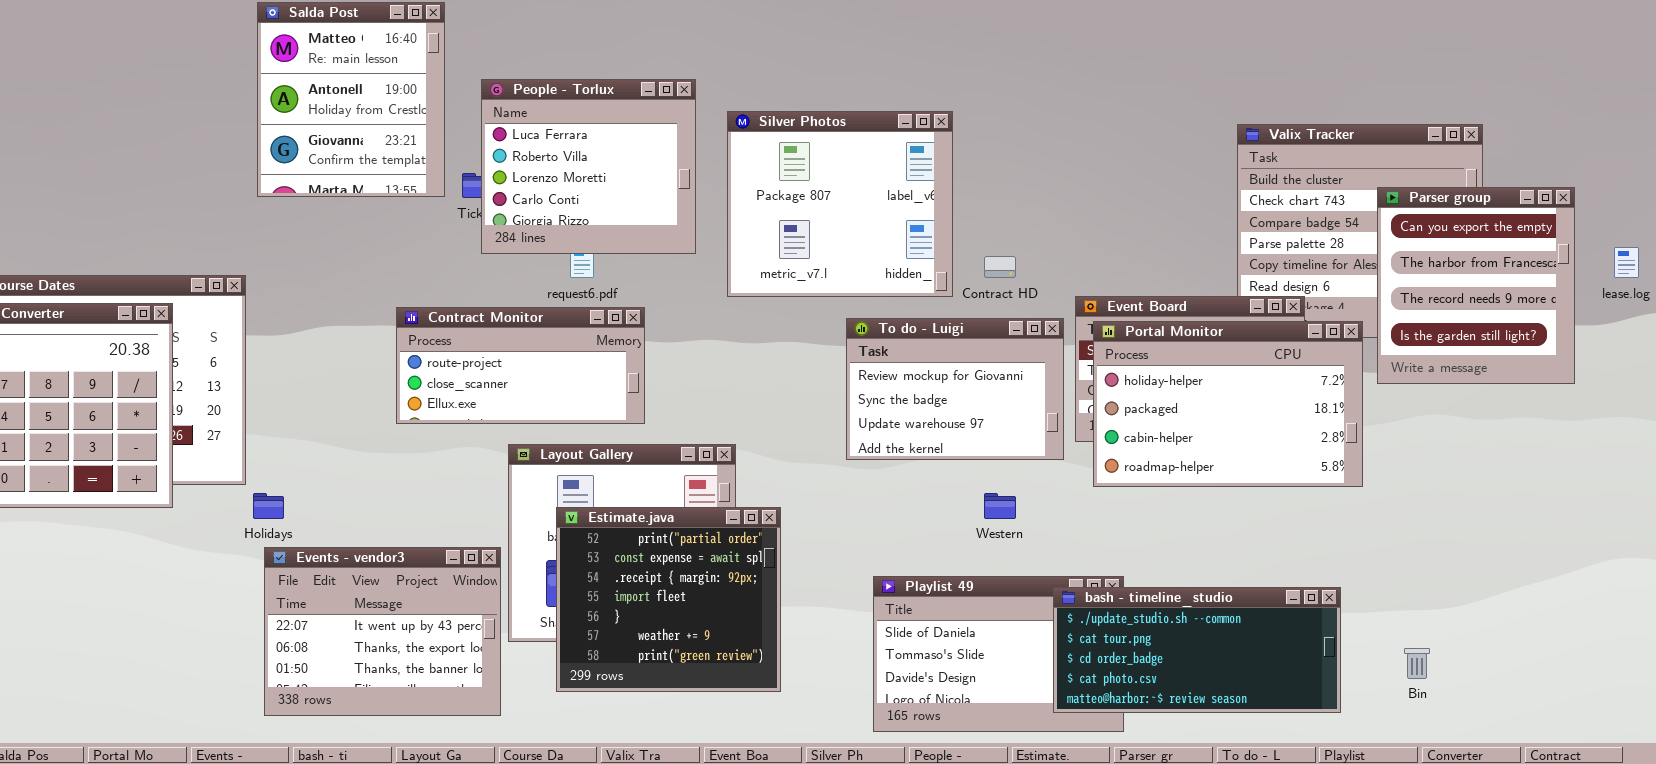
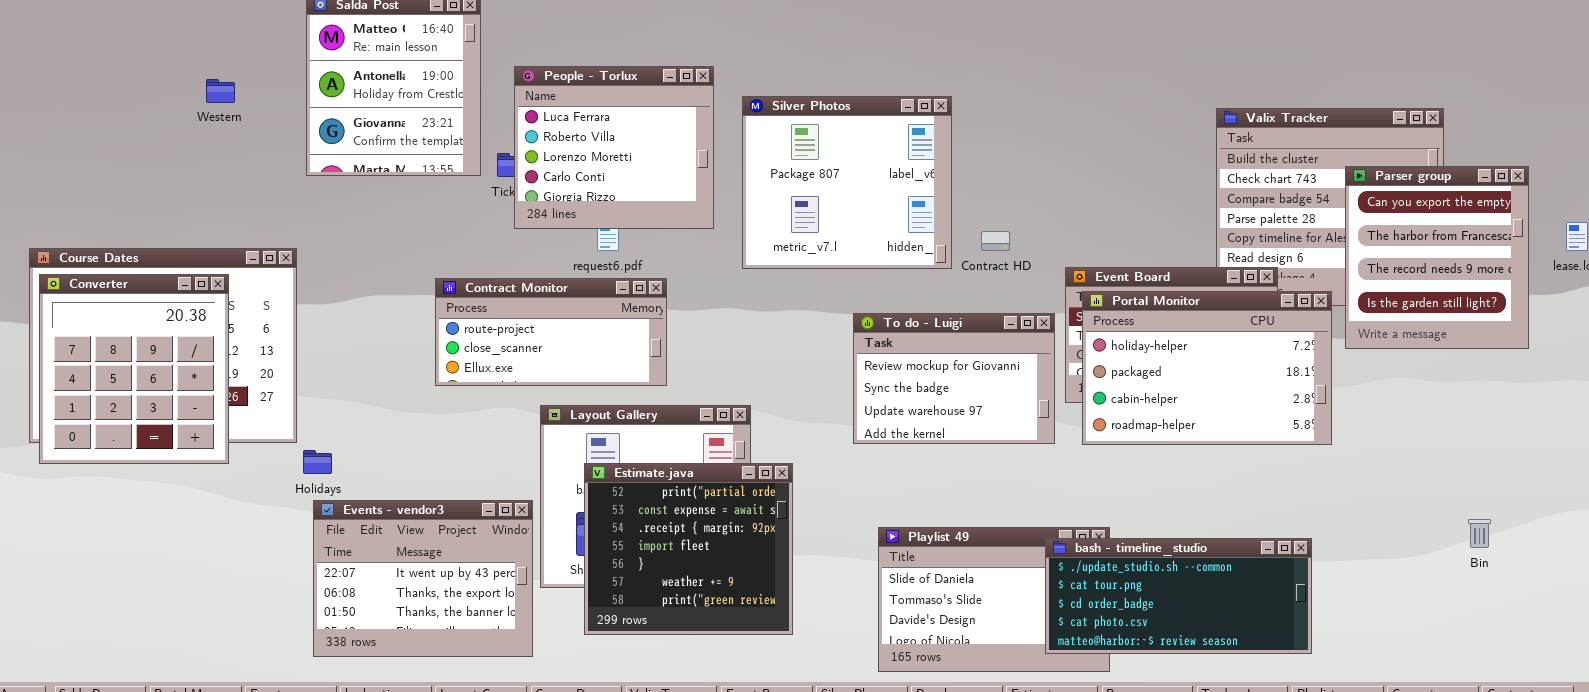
To do - Luigi: [846,318,1064,460] -> [853,313,1055,444], moved
Western: [984,493,1016,519] -> [206,79,235,103], moved
Bin: [1404,648,1430,679] -> [1468,519,1491,548], moved

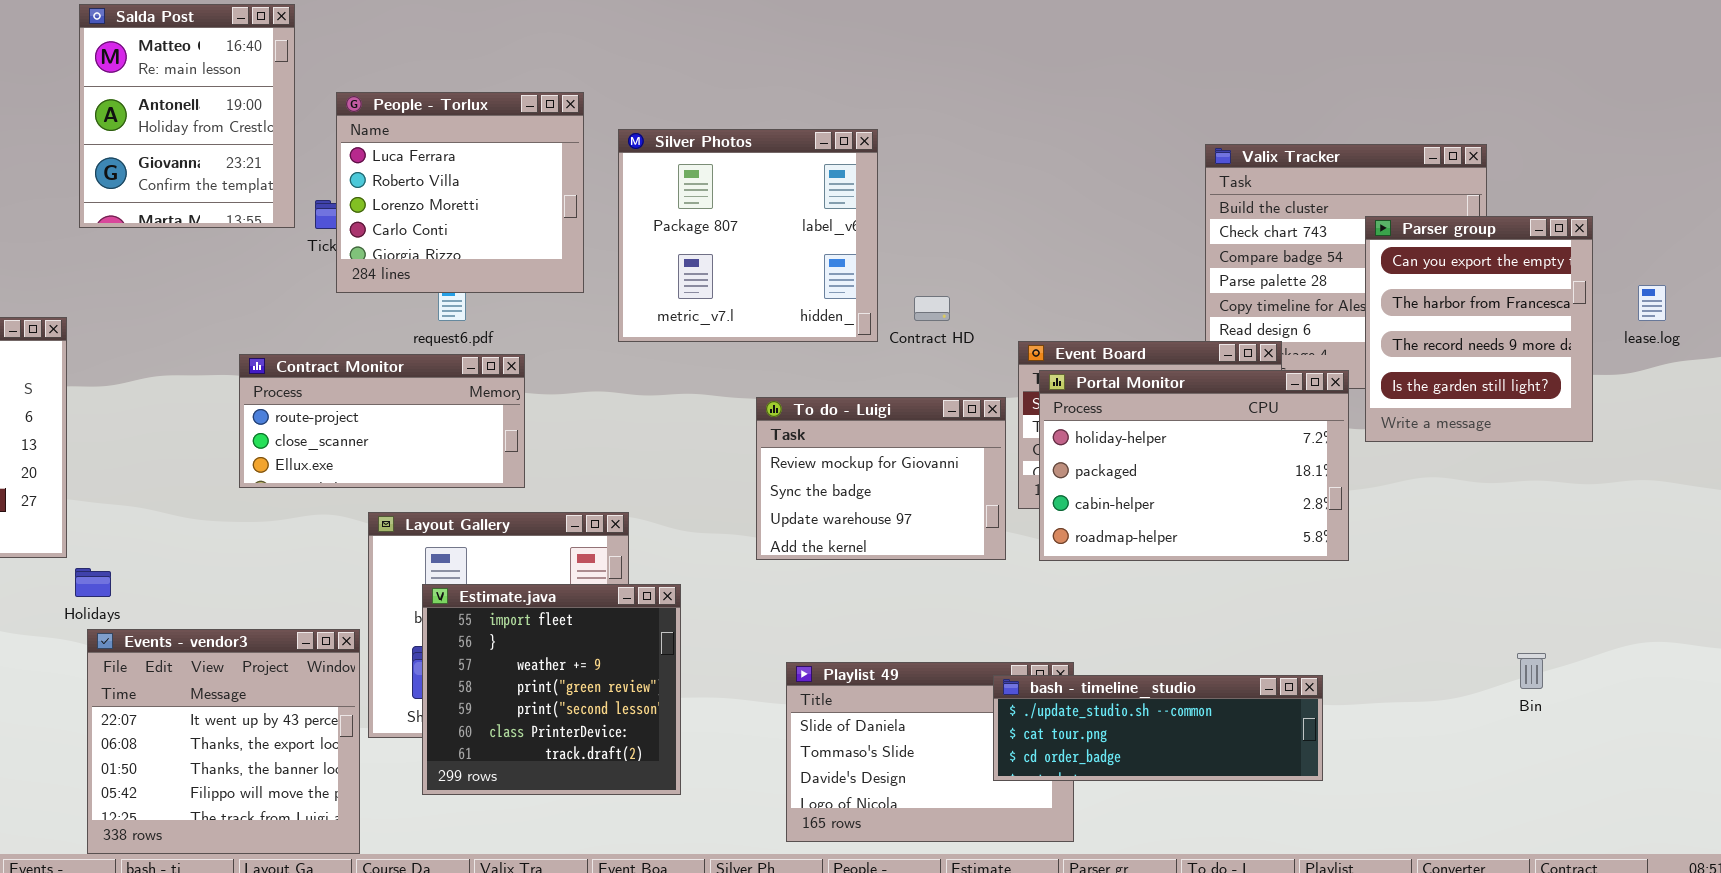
Estimate.java: [584,463,793,635] -> [422,584,681,795], scrolled down 3 rows
Events - vendor3: [313,500,533,657] -> [87,629,360,854], resized
bash - timeline_studio: [1045,538,1312,654] -> [993,675,1323,781], resized

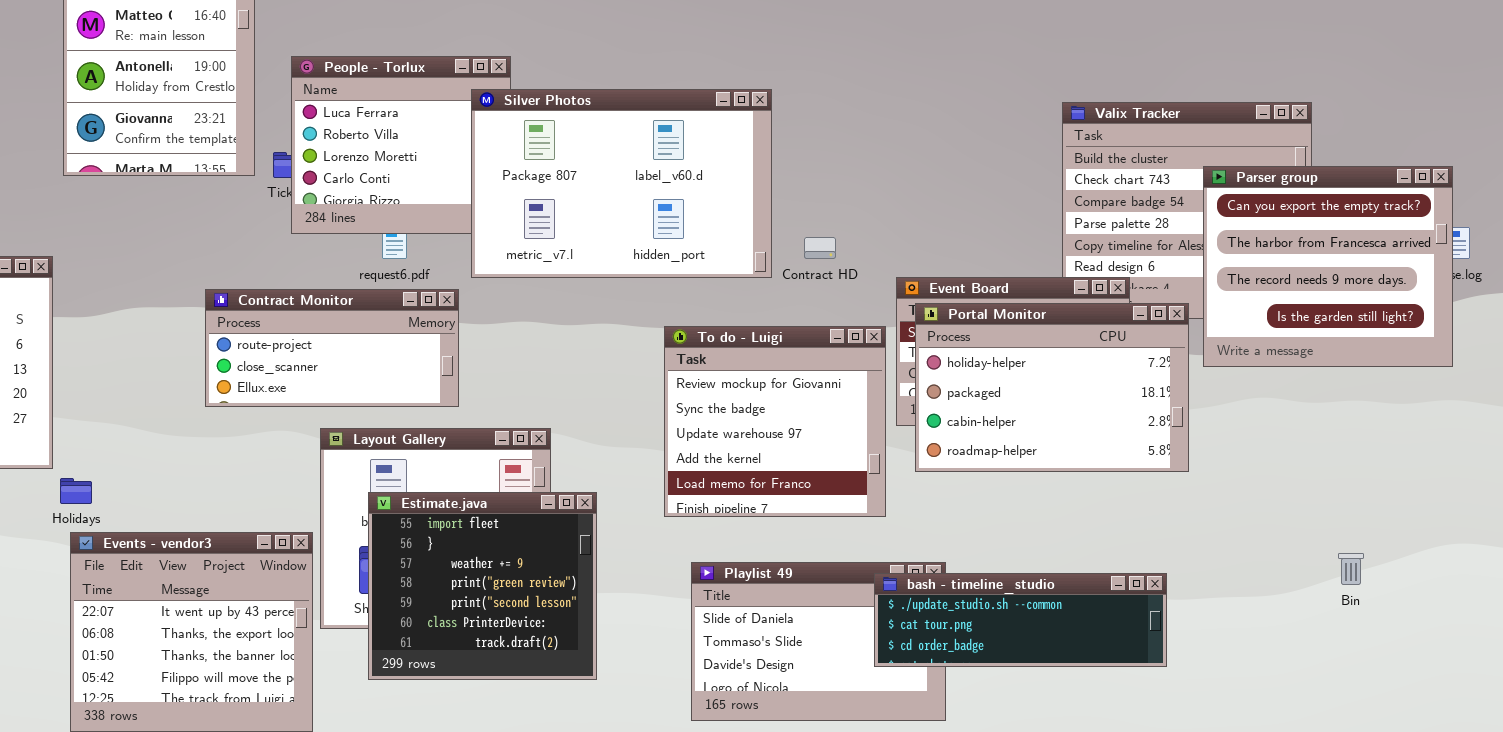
Silver Photos: [618,129,878,342] -> [471,89,772,278], resized
Parser group: [1365,216,1593,442] -> [1203,166,1453,367], resized
To do - Luigi: [756,397,1006,560] -> [664,326,886,517], resized

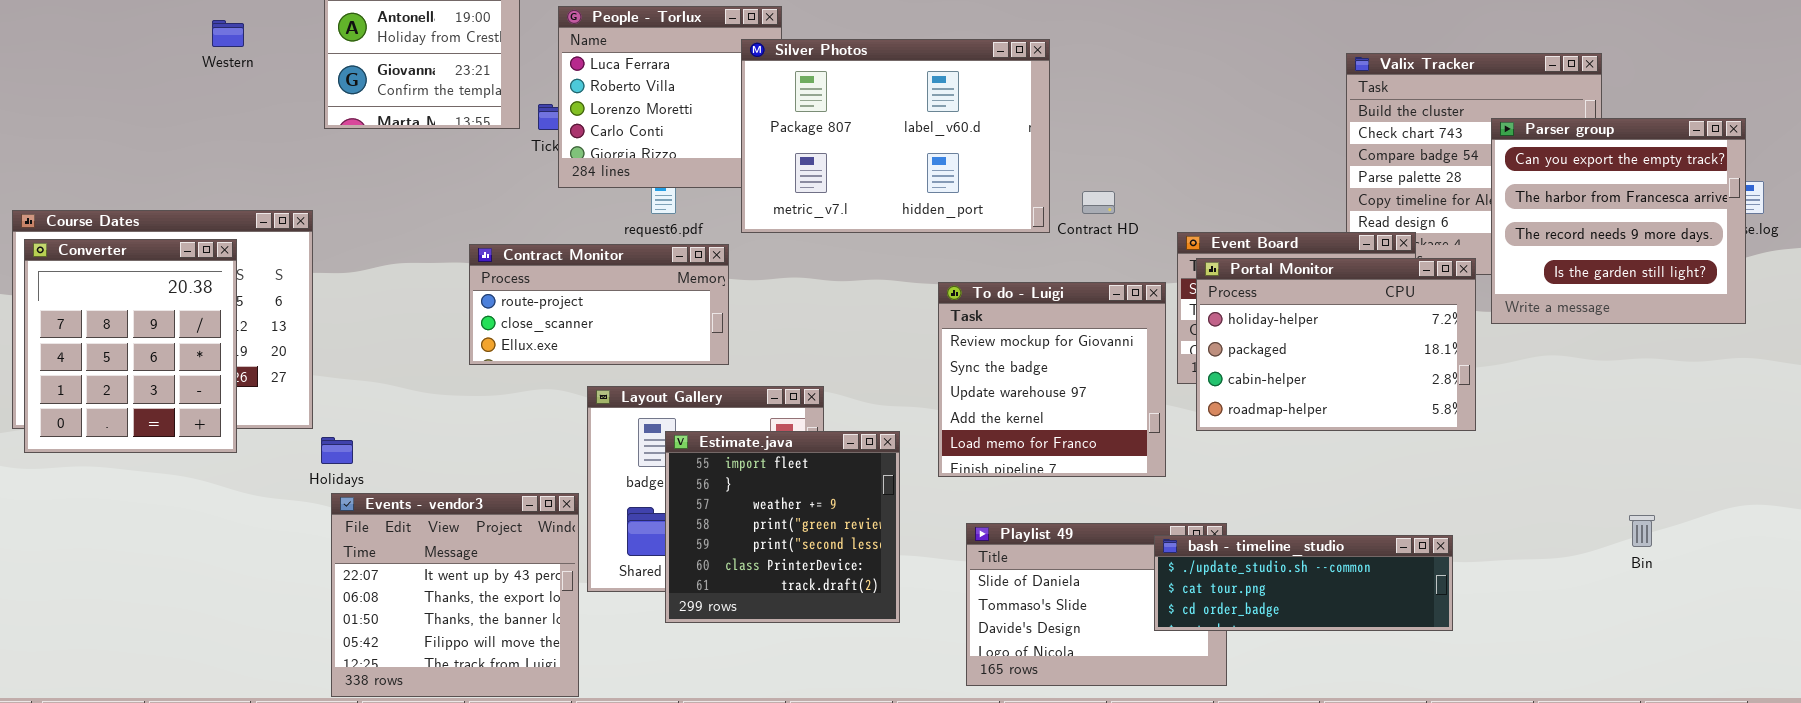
Estimate.java: [368,492,597,680] -> [665,431,900,623], moved

